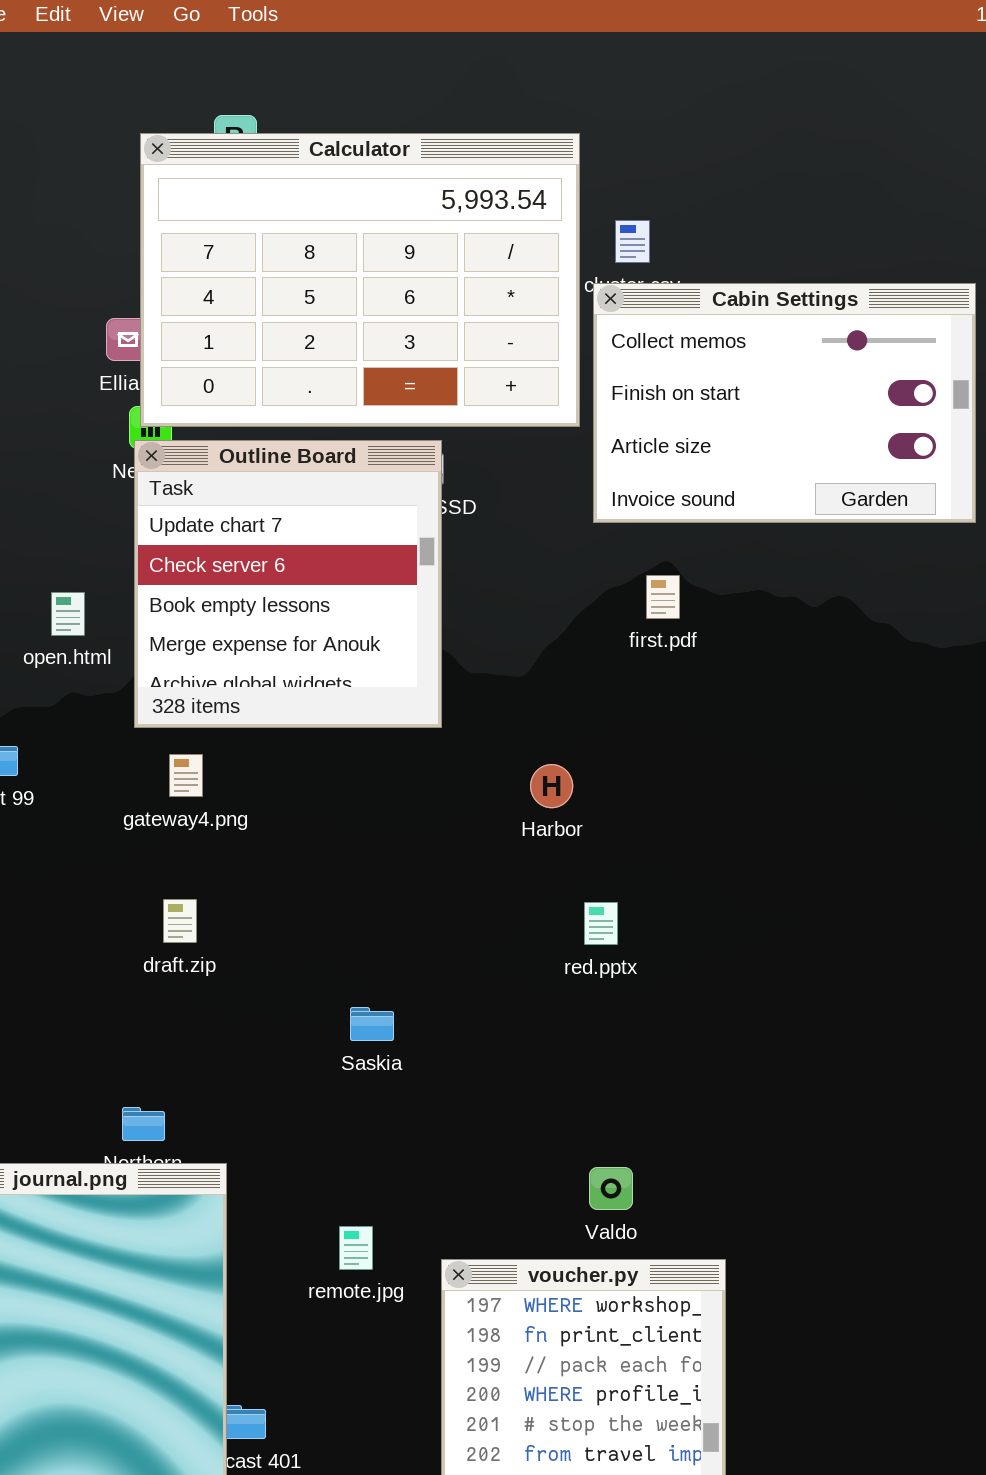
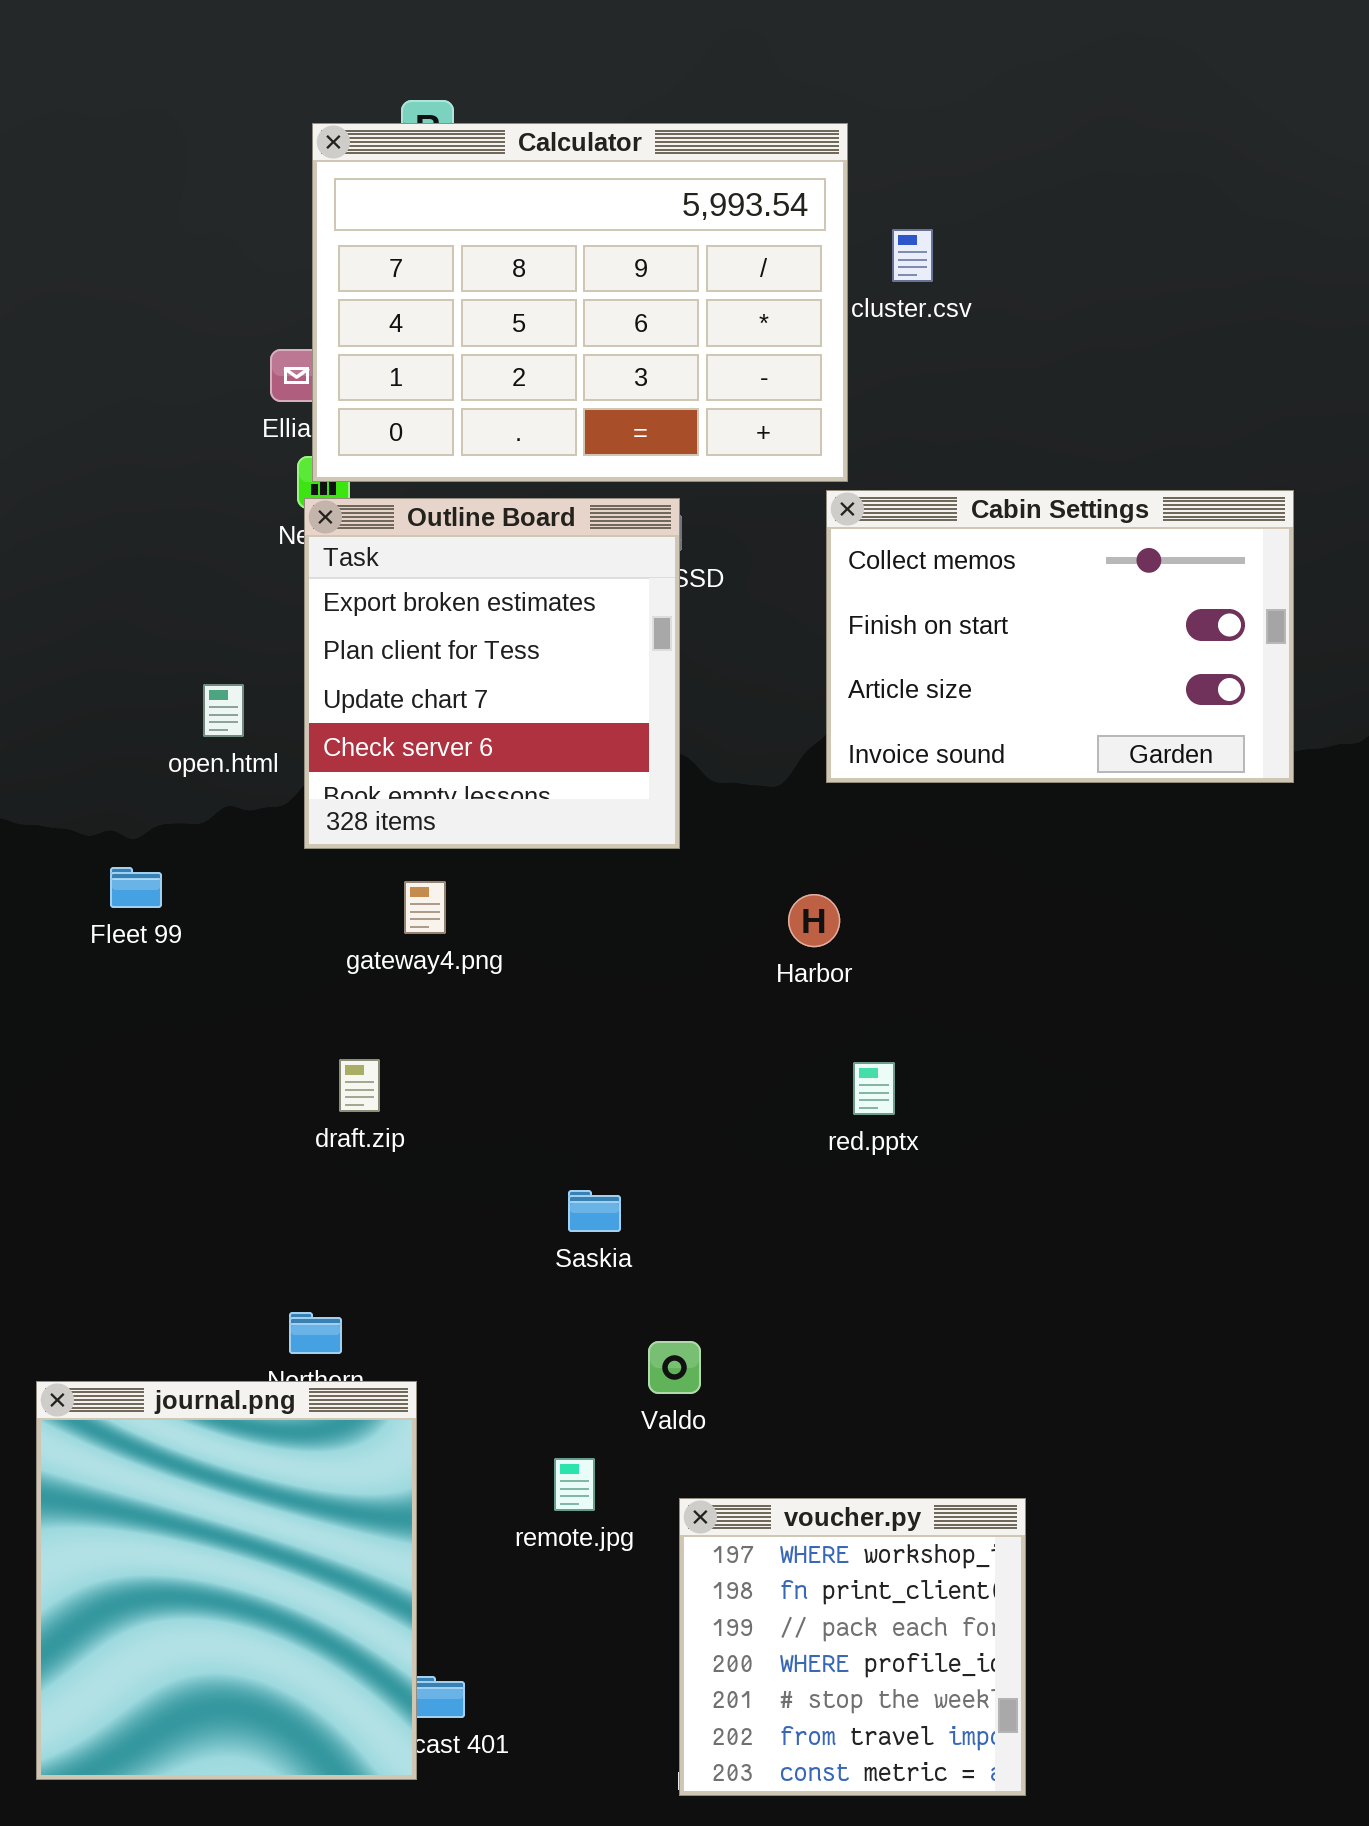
Cabin Settings: [593,283,976,523] -> [826,490,1294,783], moved
Outline Board: [134,440,442,728] -> [304,498,680,849], scrolled up 2 rows
gateway4.png: [169,754,203,797] -> [404,881,446,934], moved
Valdo: [589,1167,633,1210] -> [648,1341,701,1394], moved

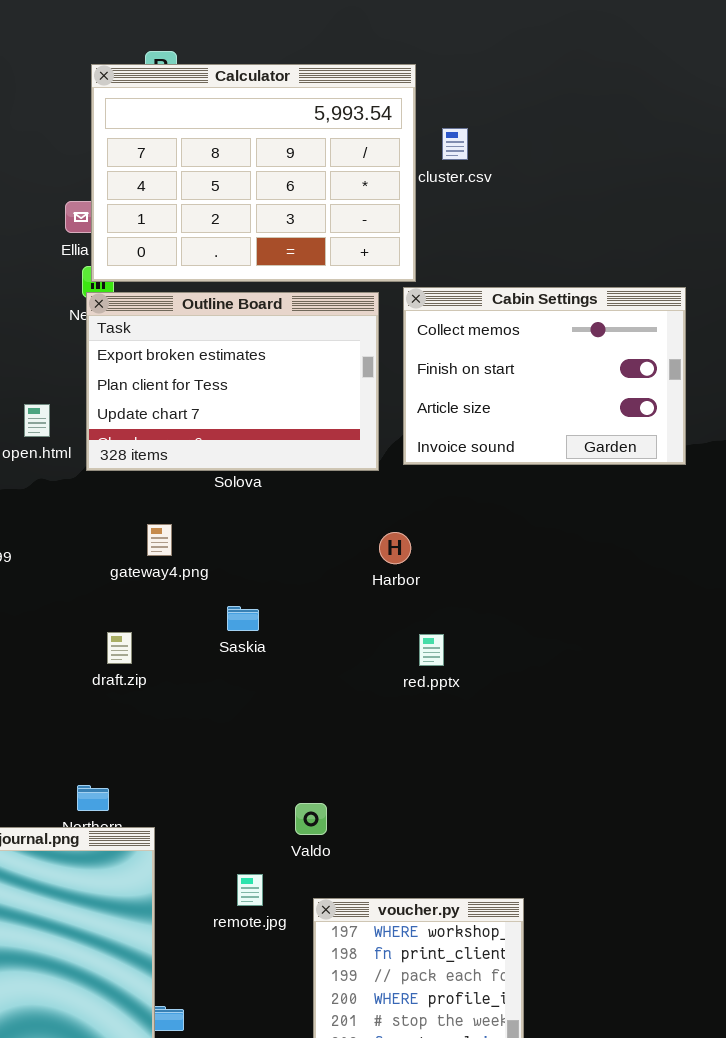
Outline Board: [304,498,680,849] -> [86,292,379,471], resized
Saskia: [568,1190,621,1232] -> [227,606,259,631], moved

